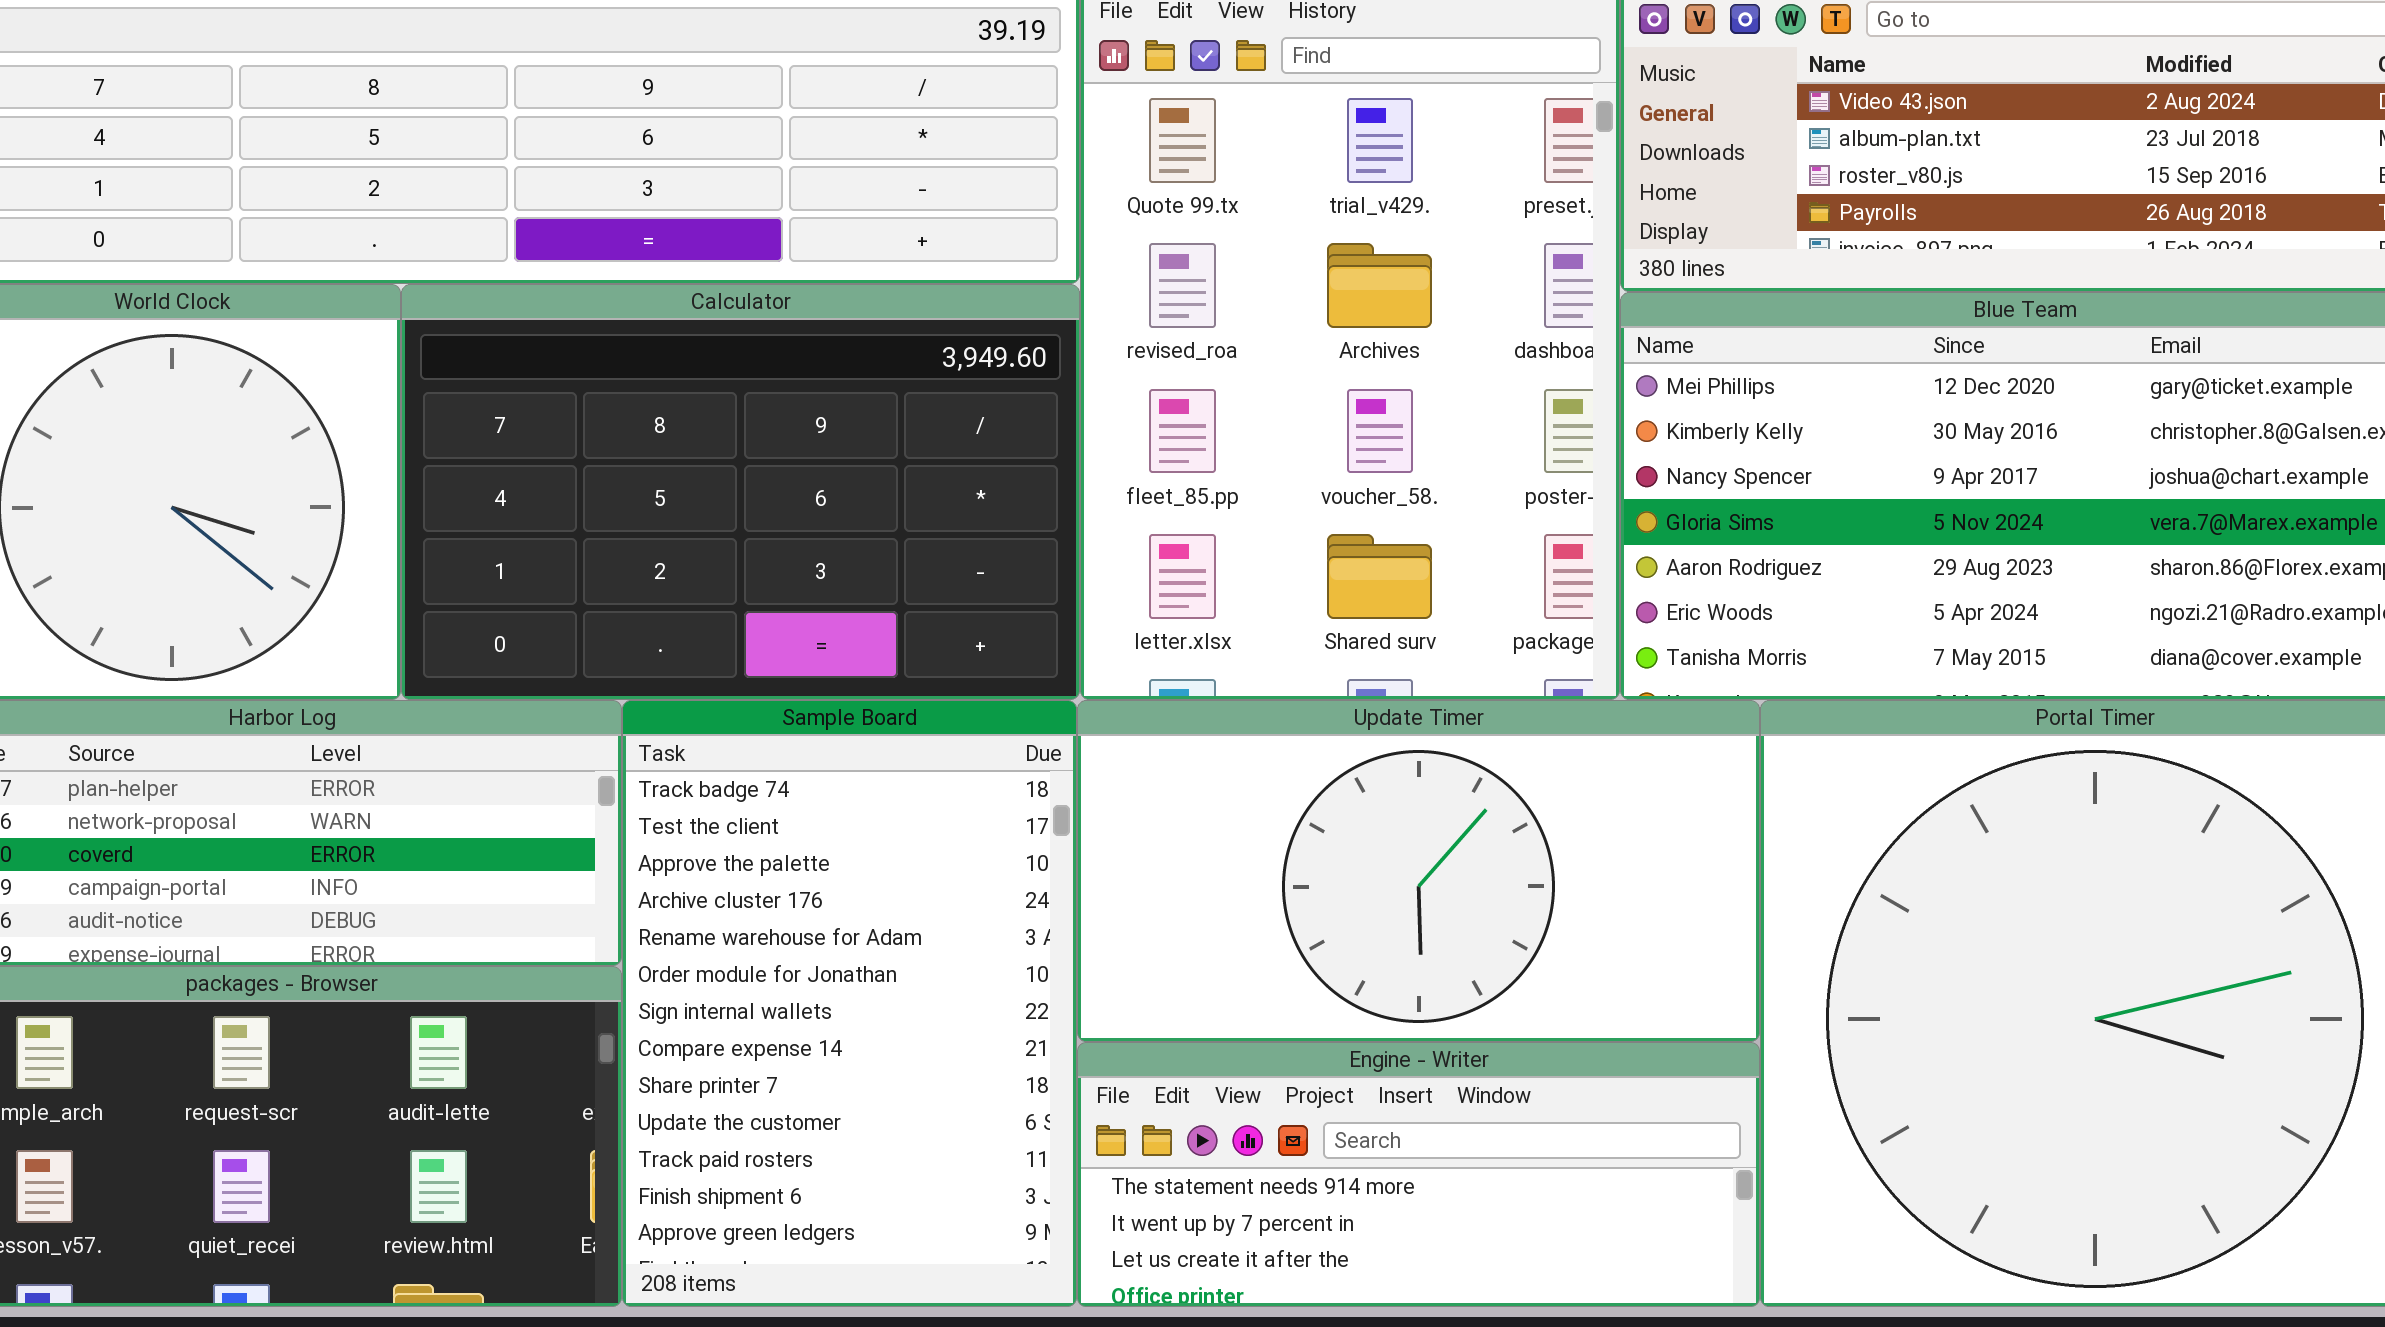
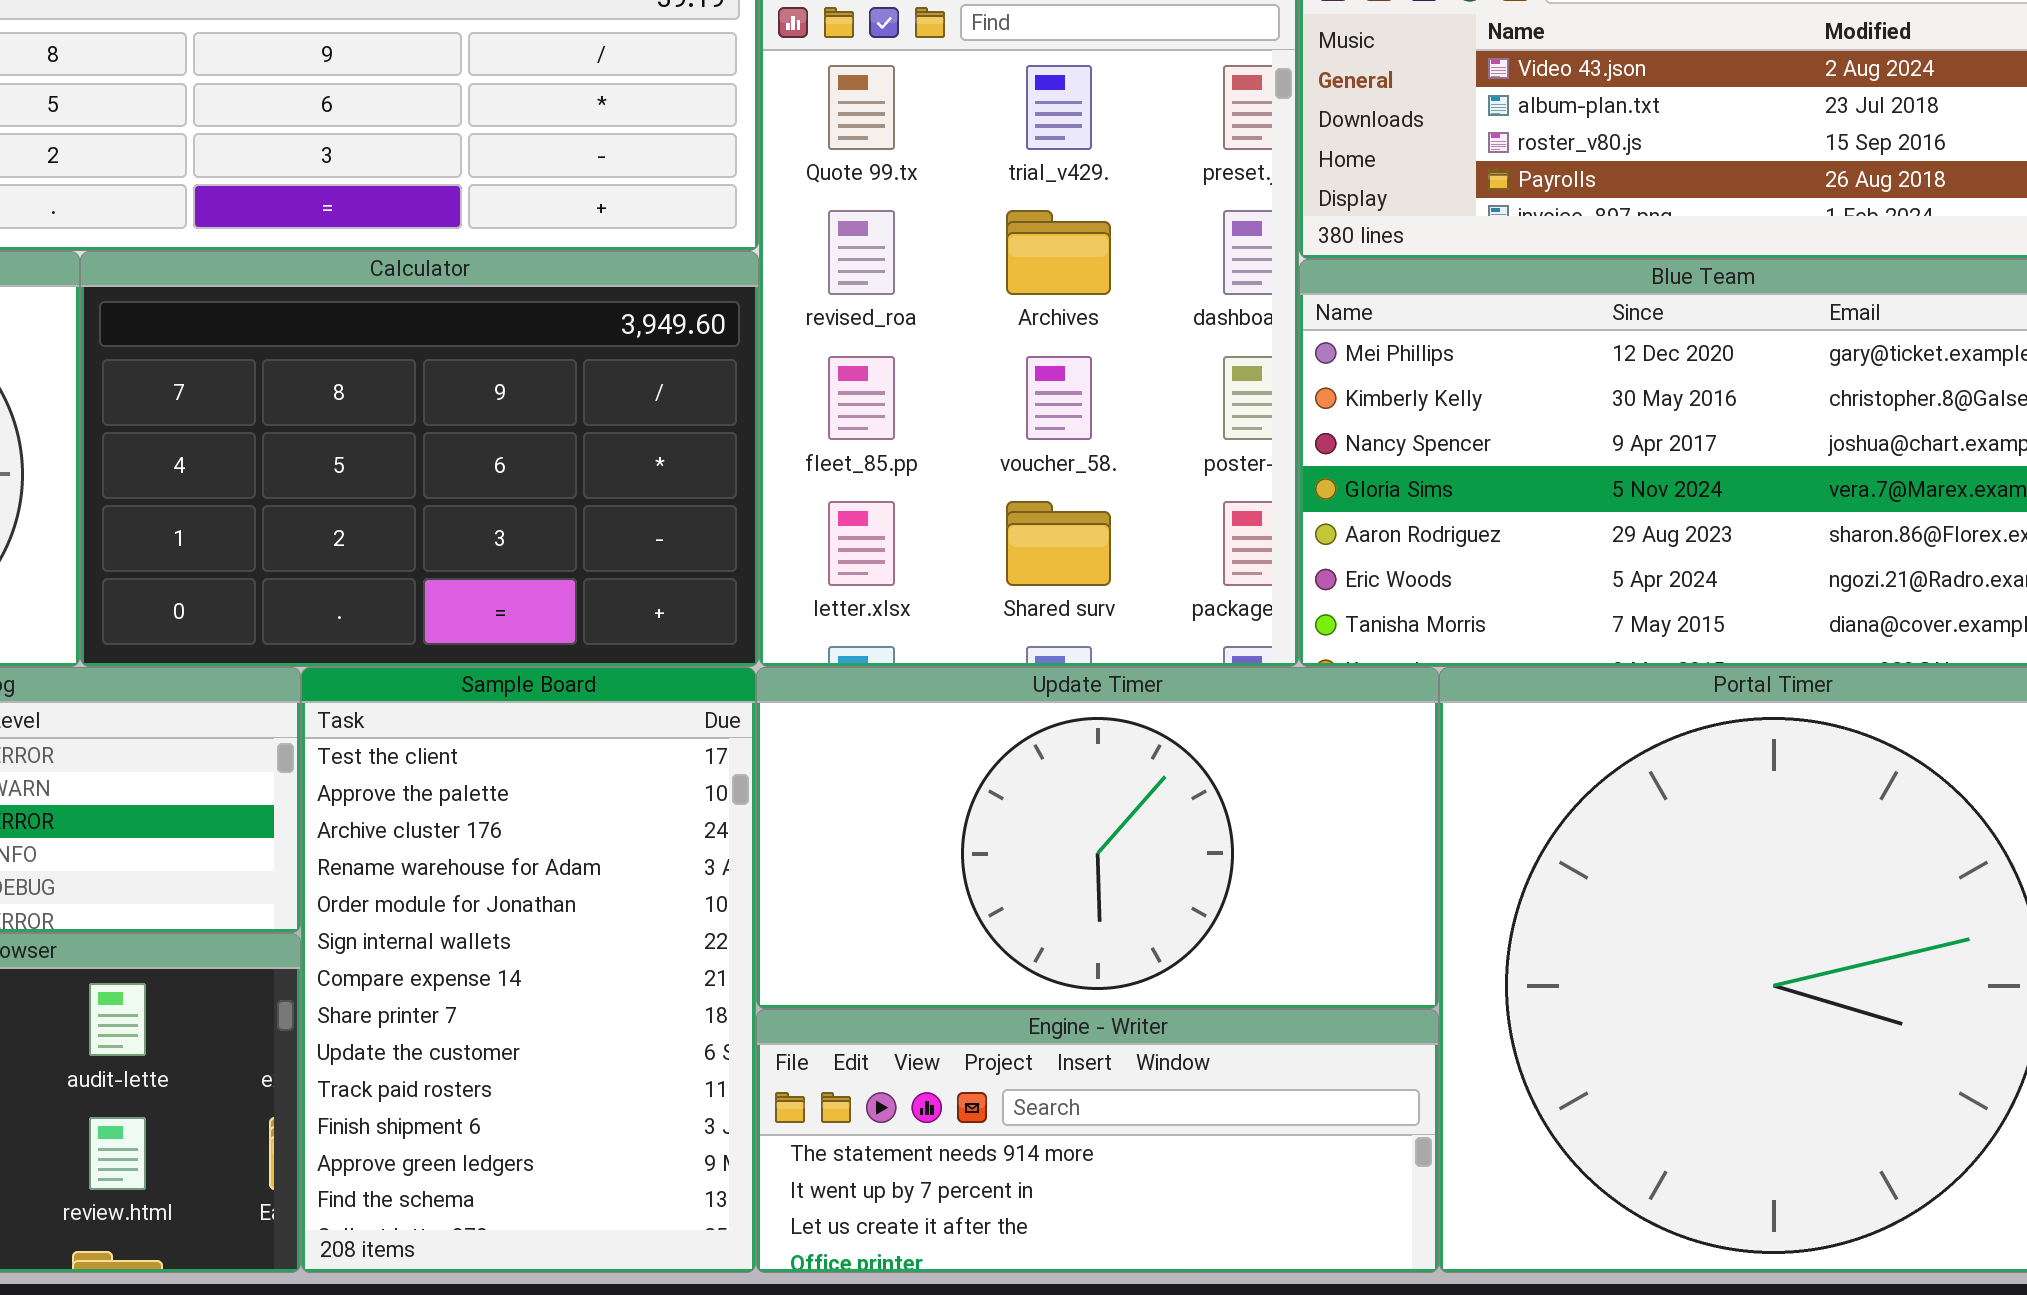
Sample Board: [622,700,1077,1307] -> [301,667,756,1273], scrolled down 1 row

